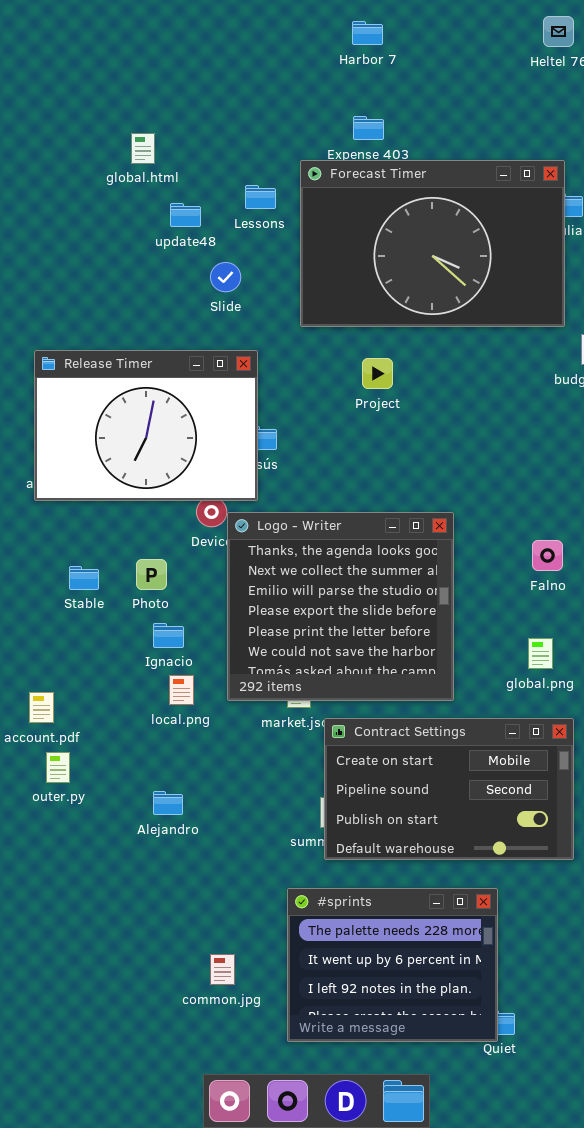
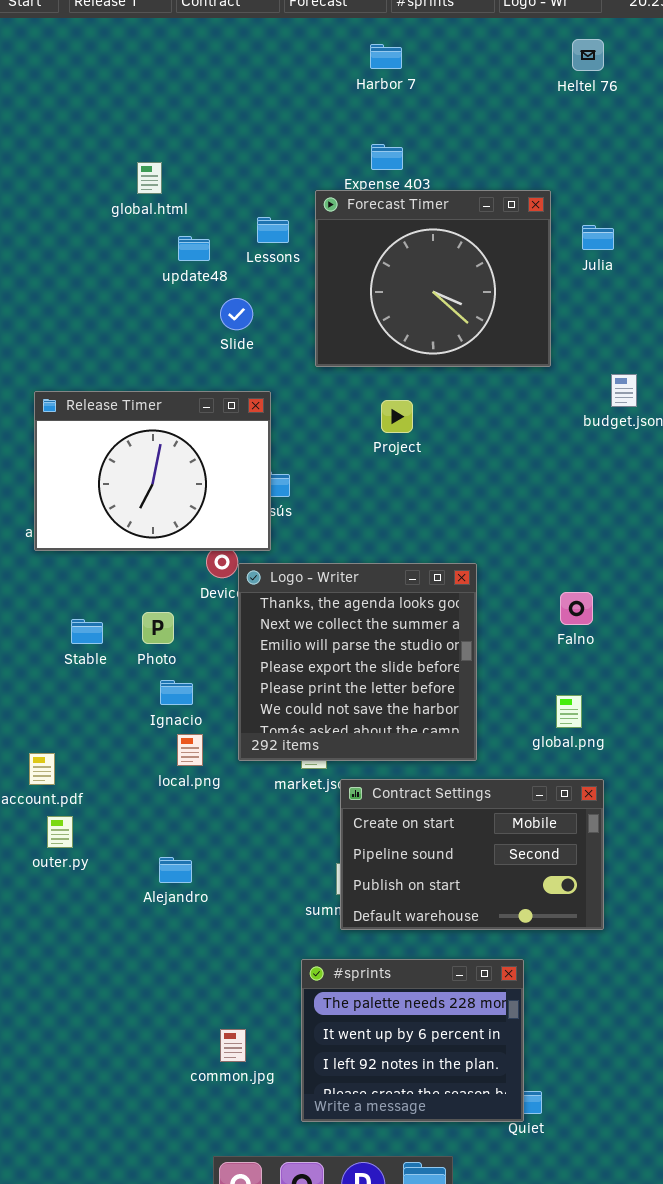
Forecast Timer: [300,160,565,327] -> [315,190,551,367], resized

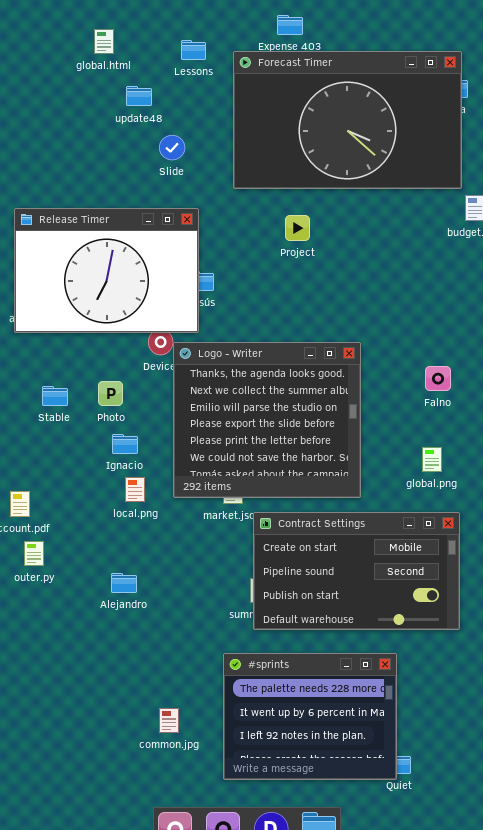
Forecast Timer: [315,190,551,367] -> [233,51,462,189], resized
Lessons: [257,217,289,243] -> [181,40,206,60], moved

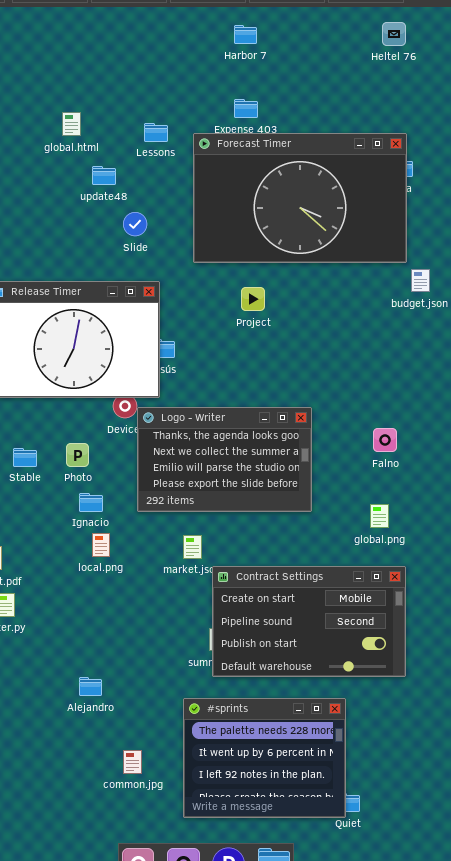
Logo - Writer: [173,342,361,498] -> [137,407,312,512], resized
Alejandro: [111,573,137,593] -> [79,677,102,696], moved

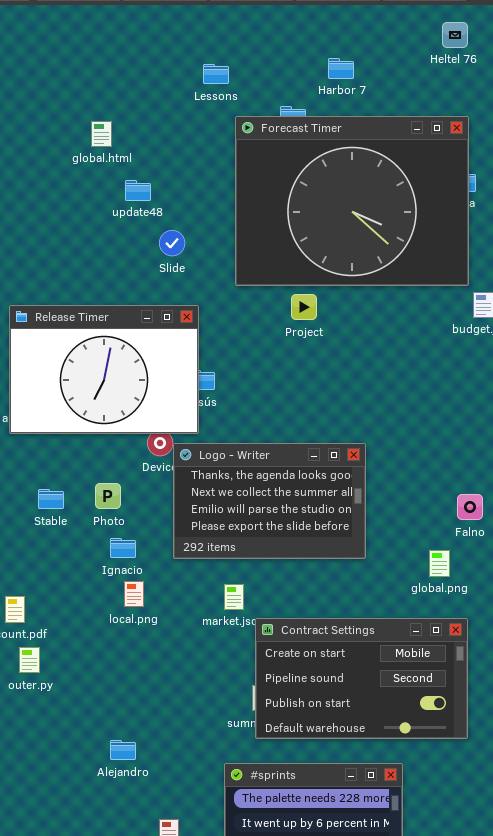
Harbor 7: [234,25,257,44] -> [328,58,354,79], moved
Lessons: [144,123,168,142] -> [203,64,229,84], moved
Forecast Timer: [193,133,407,263] -> [235,116,469,286], resized
Project: [241,287,265,311] -> [291,294,317,320], moved
Falno: [373,428,397,452] -> [457,494,483,520], moved

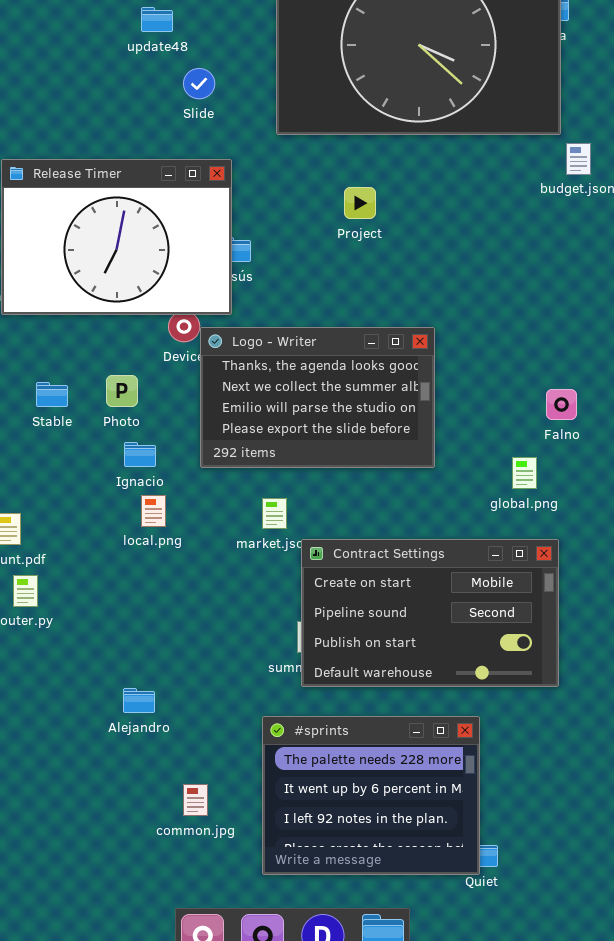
Project: [291,294,317,320] -> [344,187,376,219], moved

